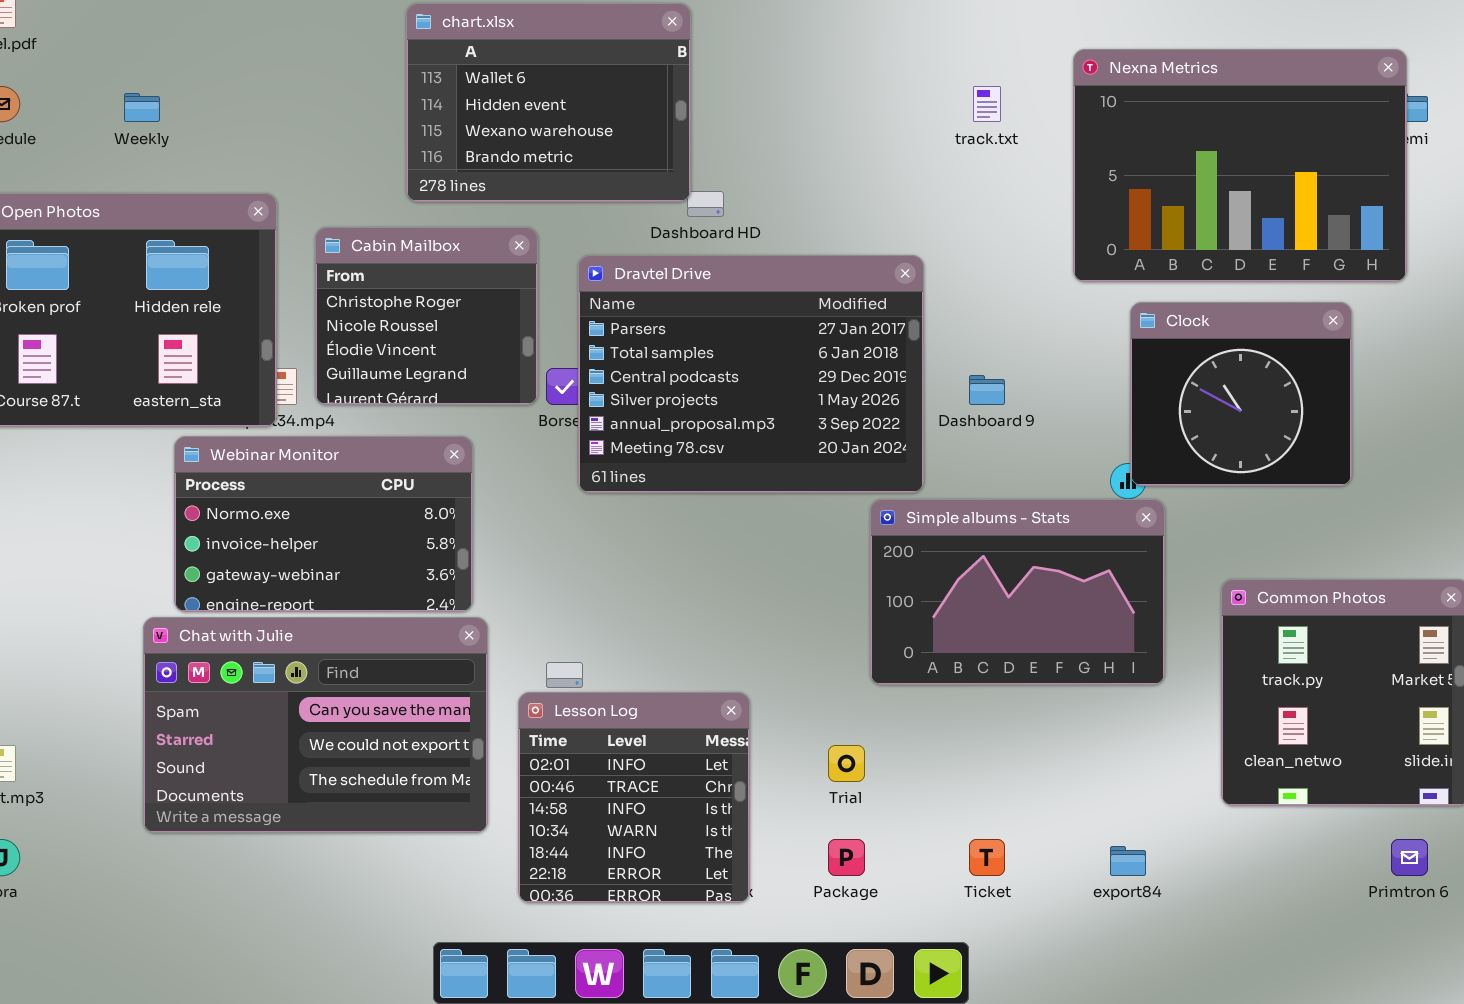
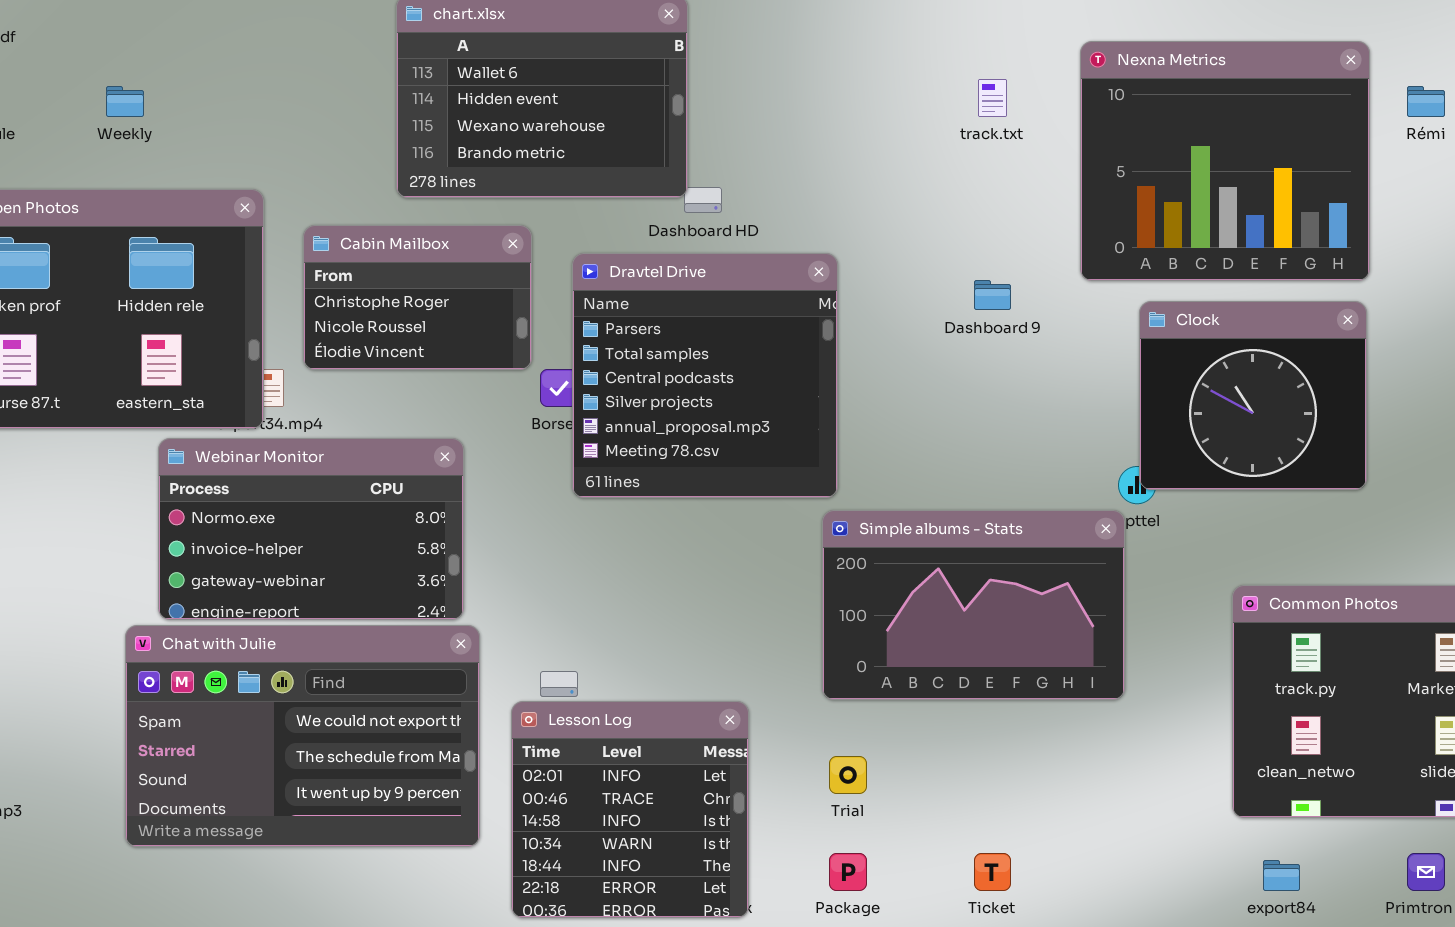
Nexna Metrics: [1073,49,1407,282] -> [1080,41,1370,281], resized
Cabin Mailbox: [315,227,538,405] -> [303,225,532,370], resized
Dravtel Drive: [578,255,924,493] -> [572,253,838,498], resized
Dashboard 9: [969,375,1005,405] -> [974,280,1011,310], moved
Simple albums - Stats: [870,499,1165,685] -> [822,510,1125,700], moved
Chat with Julie: [143,617,488,833] -> [125,625,480,847], scrolled down 1 row
export84: [1110,846,1146,876] -> [1263,860,1300,891], moved

